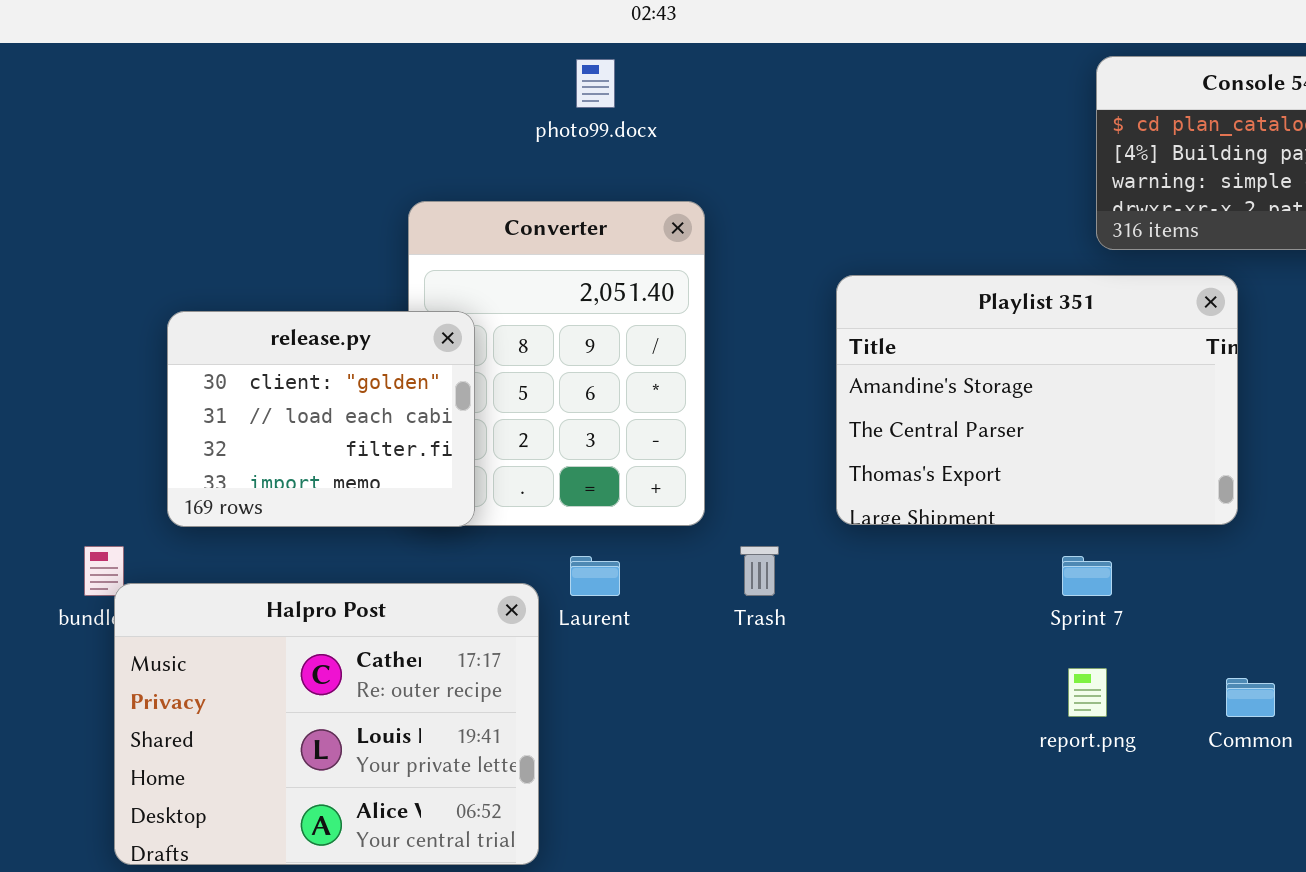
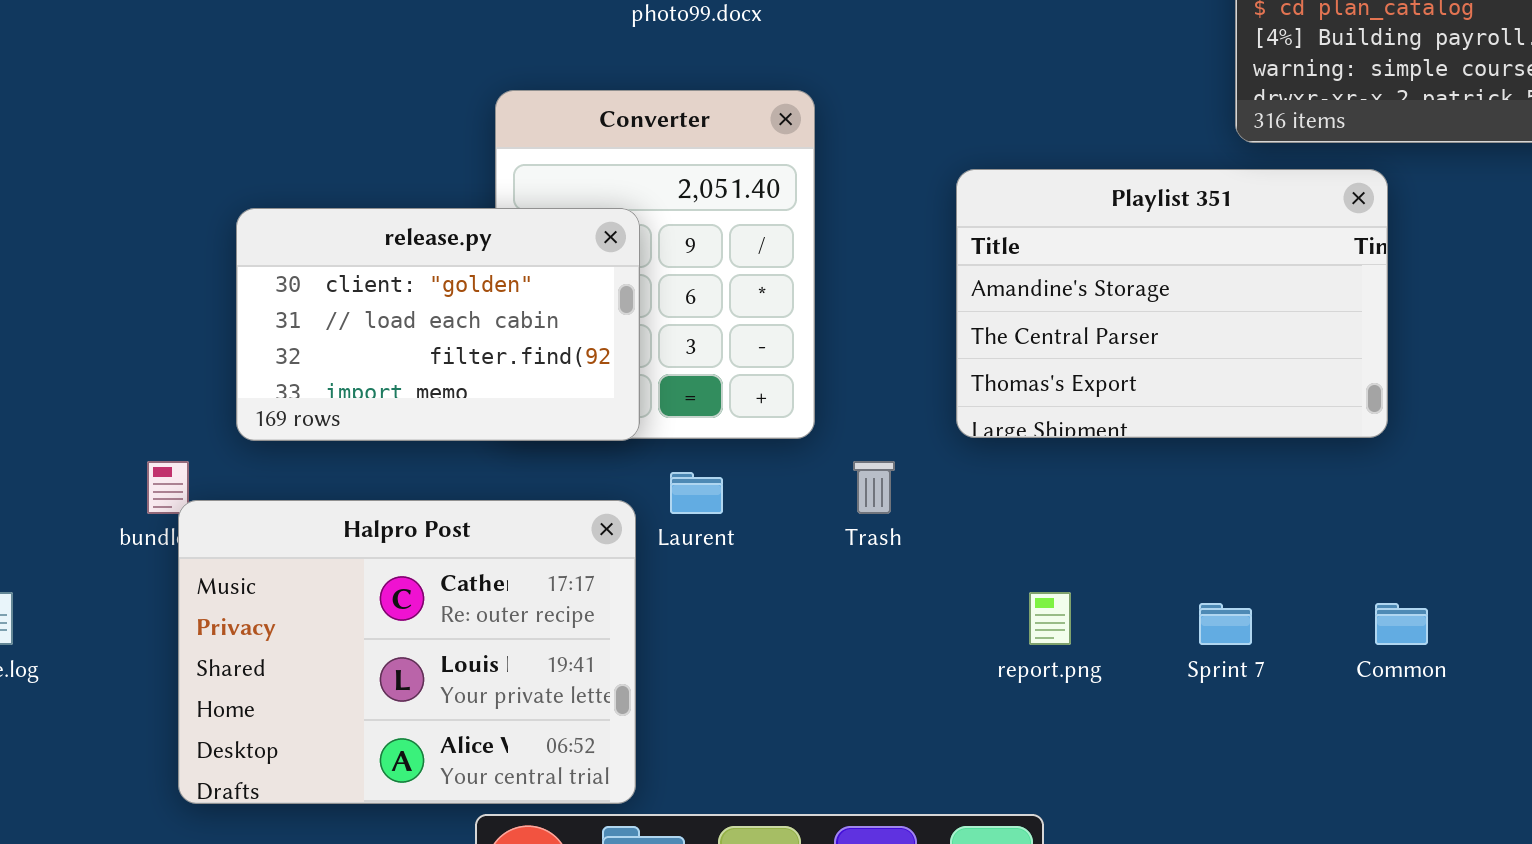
release.py: [167,311,475,527] -> [236,208,640,441], resized
Sprint 7: [1062,556,1112,596] -> [1199,603,1252,645], moved
report.png: [1068,668,1107,717] -> [1029,592,1071,645], moved

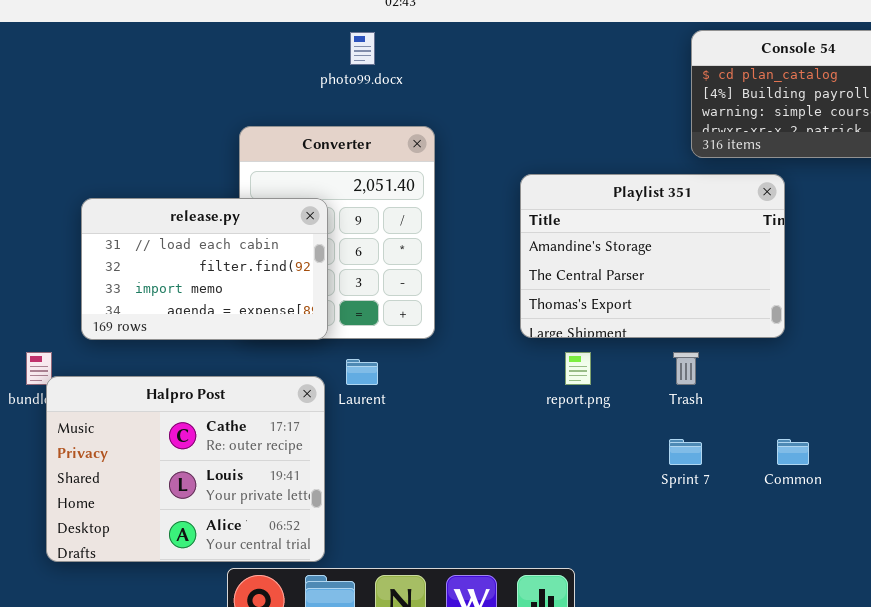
release.py: [236,208,640,441] -> [81,198,328,340], scrolled down 1 row
Trash: [853,461,895,514] -> [673,352,699,385], moved
report.png: [1029,592,1071,645] -> [565,352,591,385], moved

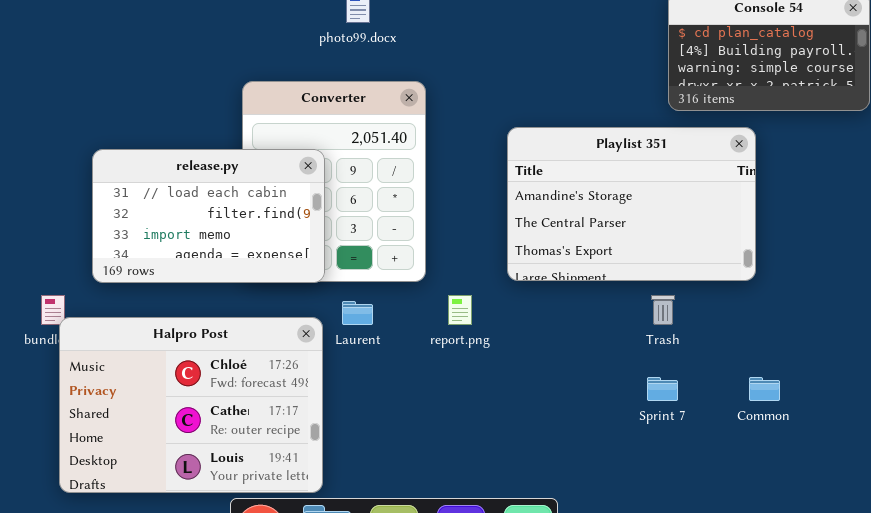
report.png: [565,352,591,385] -> [448,295,472,325], moved
Halpro Post: [46,376,325,562] -> [59,317,323,493], scrolled up 1 row

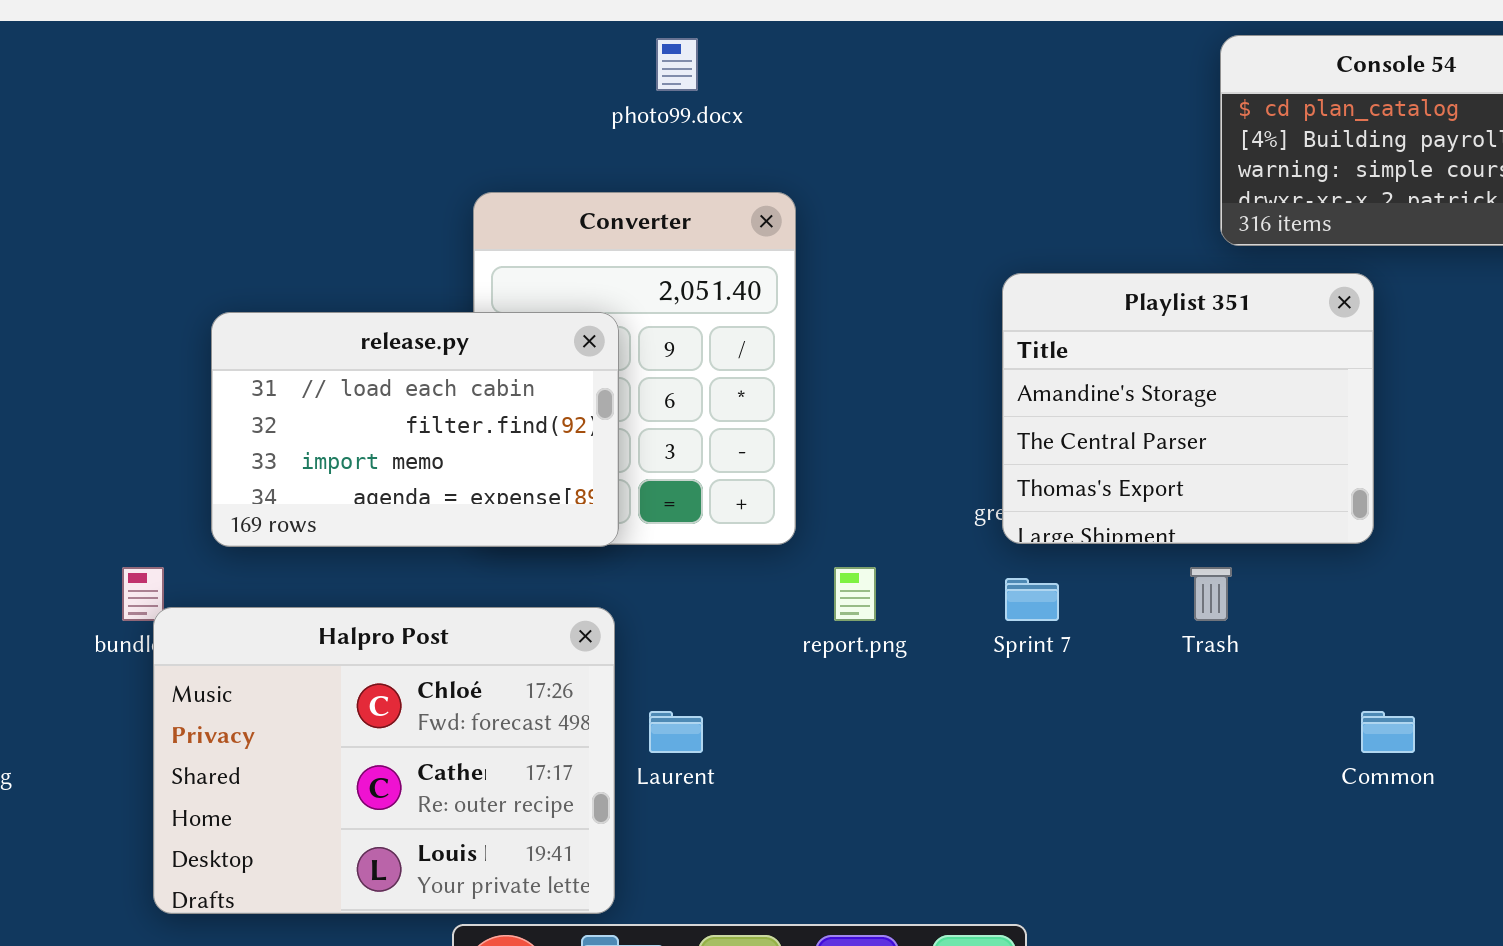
Playlist 351: [507,127,756,281] -> [1002,273,1374,544], resized
Laurent: [342,301,373,325] -> [649,711,703,753], moved
Sprint 7: [647,377,678,401] -> [1005,578,1059,621], moved

